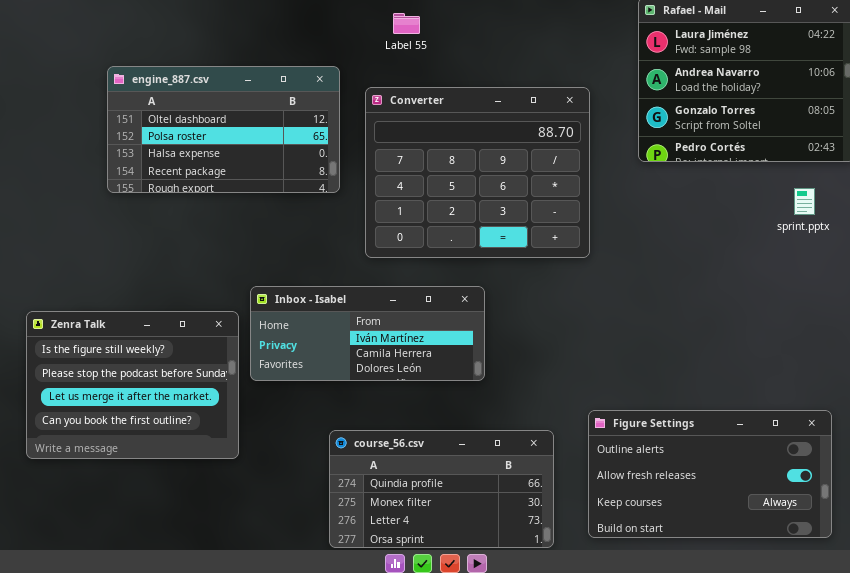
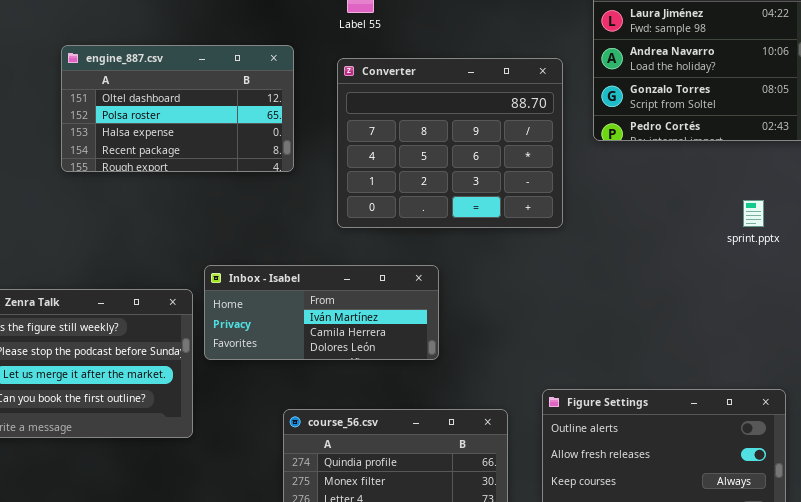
Converter: [365,87,590,258] -> [337,58,563,228], moved
sprint.pptx: [794,188,815,215] -> [743,200,764,227], moved

